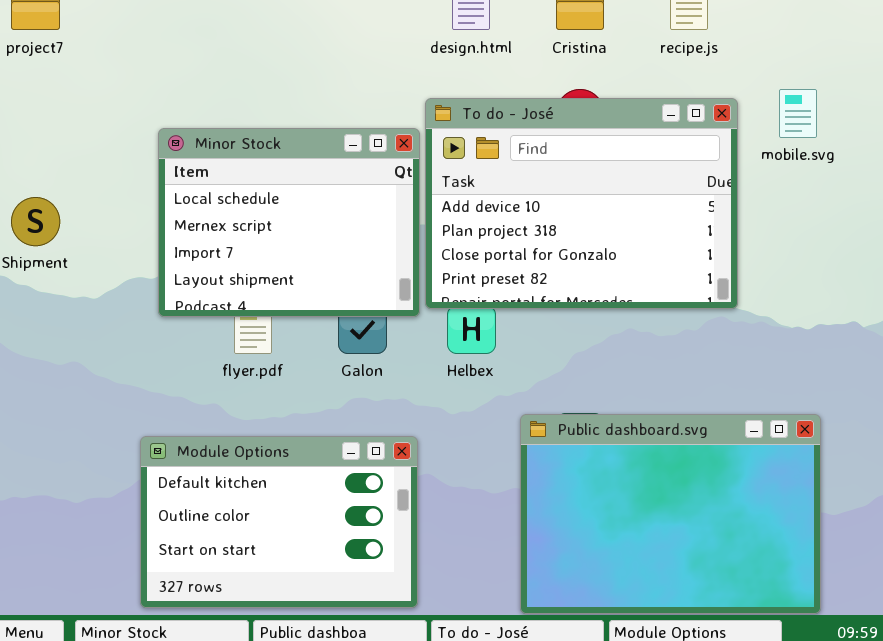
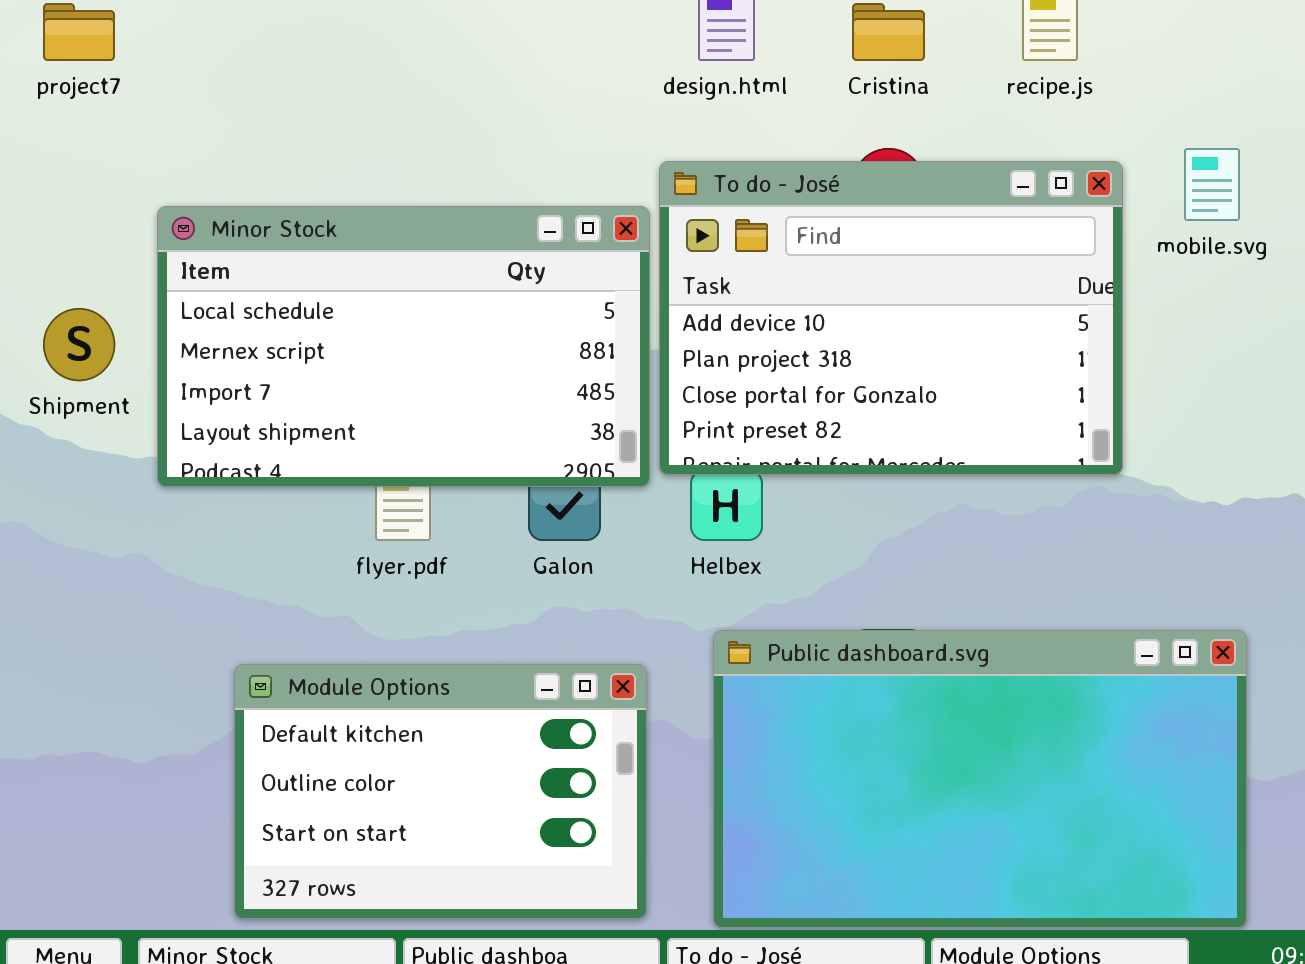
Minor Stock: [158,128,420,317] -> [157,206,650,487], resized
Public dashboard.svg: [520,414,821,614] -> [713,630,1247,928], resized

